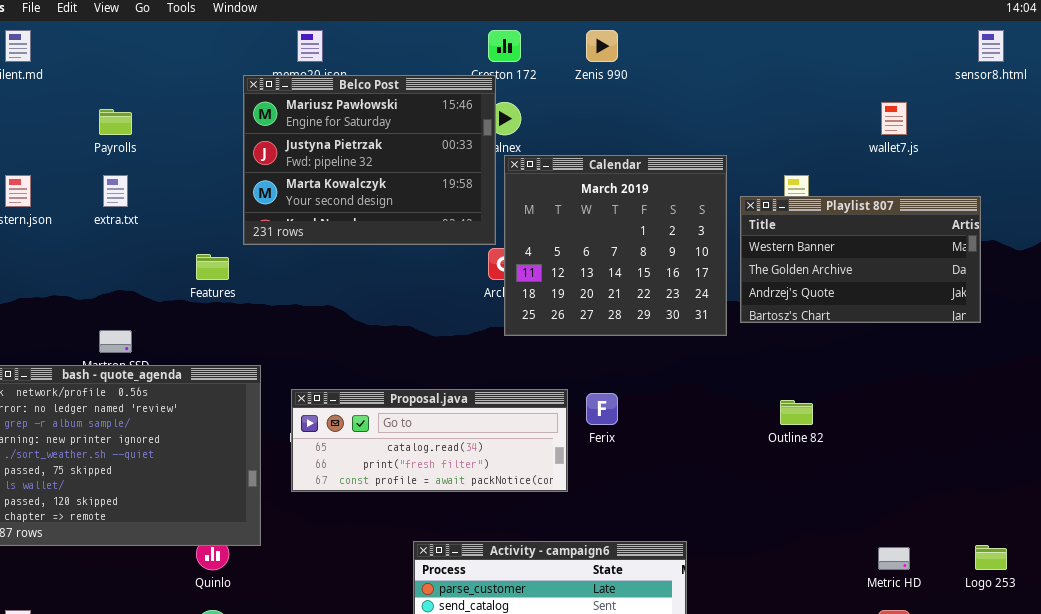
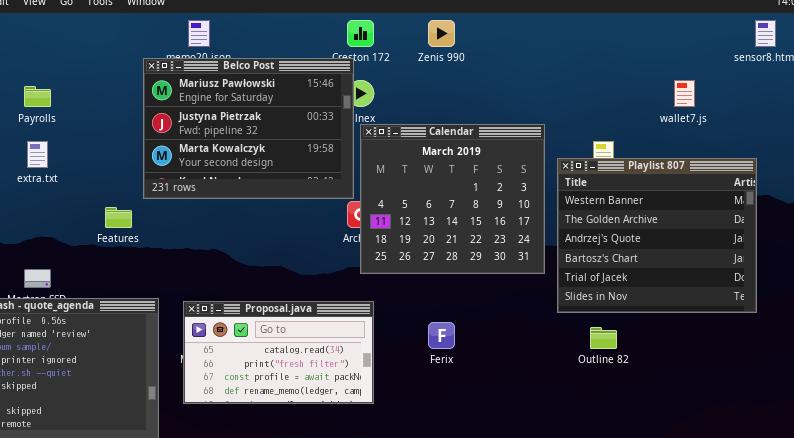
Playlist 807: [740,196,981,323] -> [557,158,757,313], resized
Proposal.java: [291,389,568,492] -> [183,301,374,404], resized

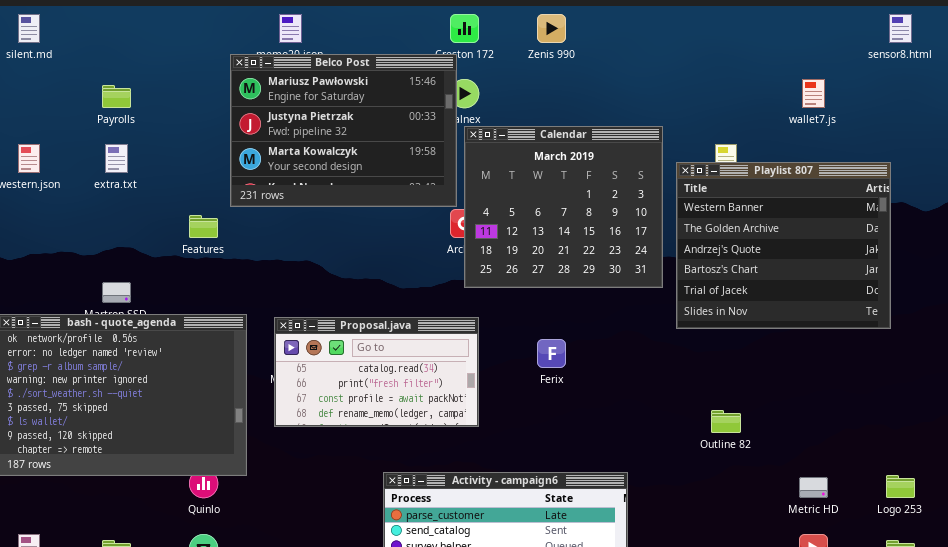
Outline 82: [590,327,617,349] -> [711,410,741,433], moved

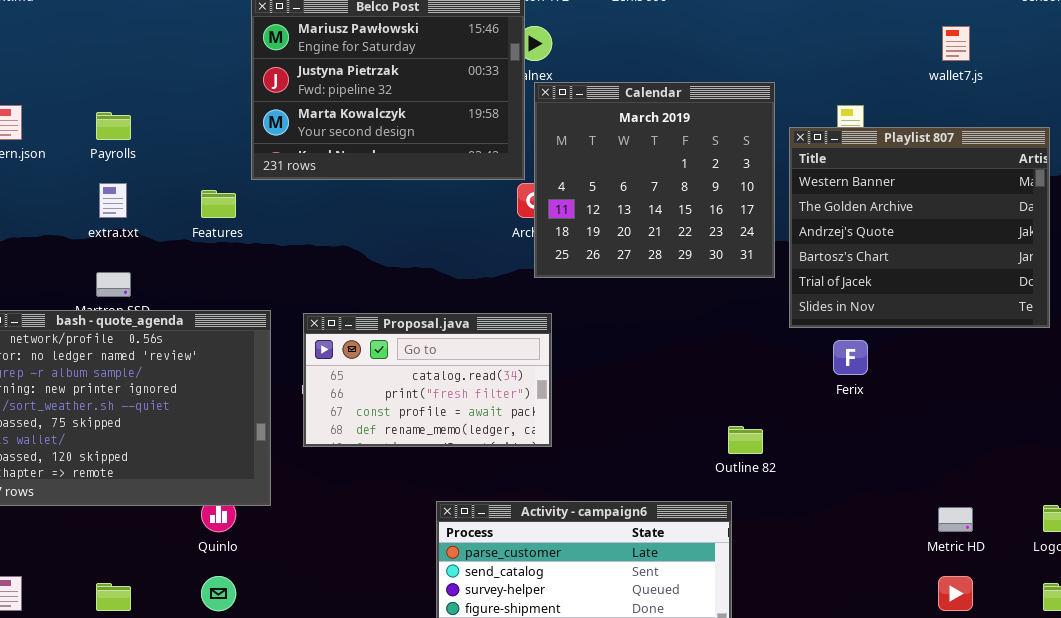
Payrolls: [102,85,131,108] -> [96,112,131,140], moved
extra.txt: [105,144,128,173] -> [99,183,127,218], moved
Ferix: [537,339,566,368] -> [833,340,868,375], moved
Outline 82: [711,410,741,433] -> [728,426,763,454], moved

